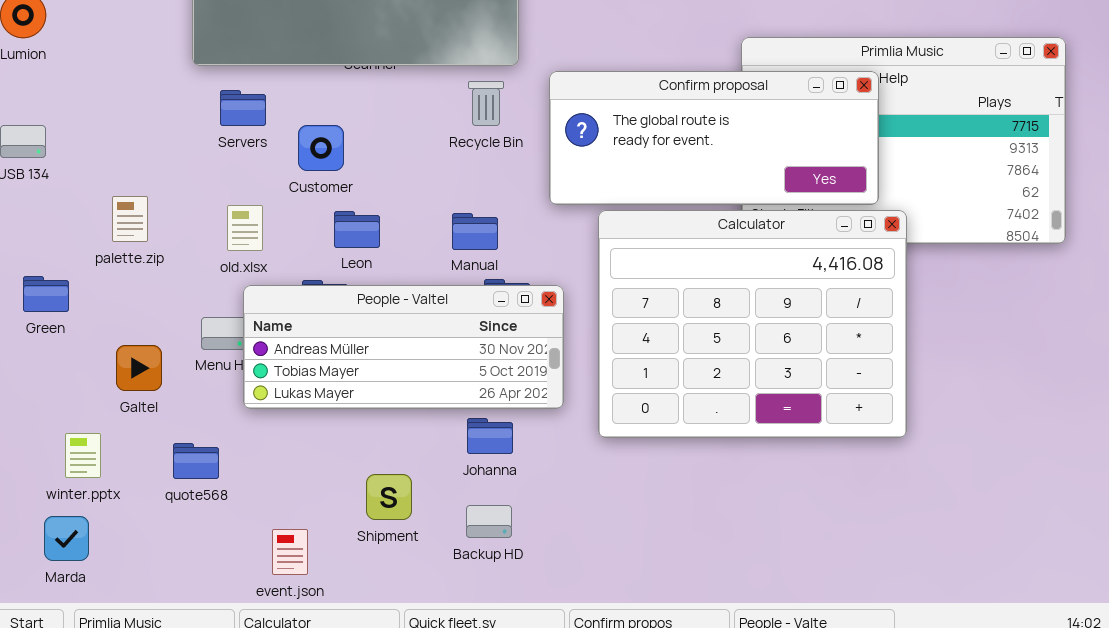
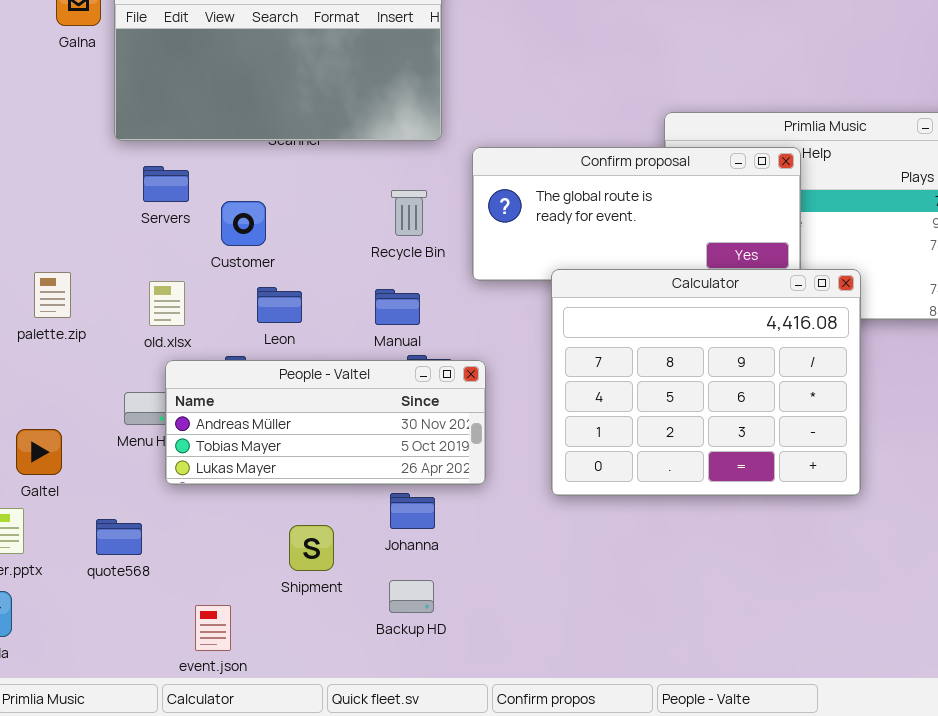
Recycle Bin: [468,81,504,126] -> [391,190,427,236], moved
Calculator: [598,210,907,438] -> [551,269,861,496], moved
Galtel: [116,345,162,391] -> [16,429,62,475], moved
Shipment: [366,474,412,520] -> [289,525,334,571], moved

